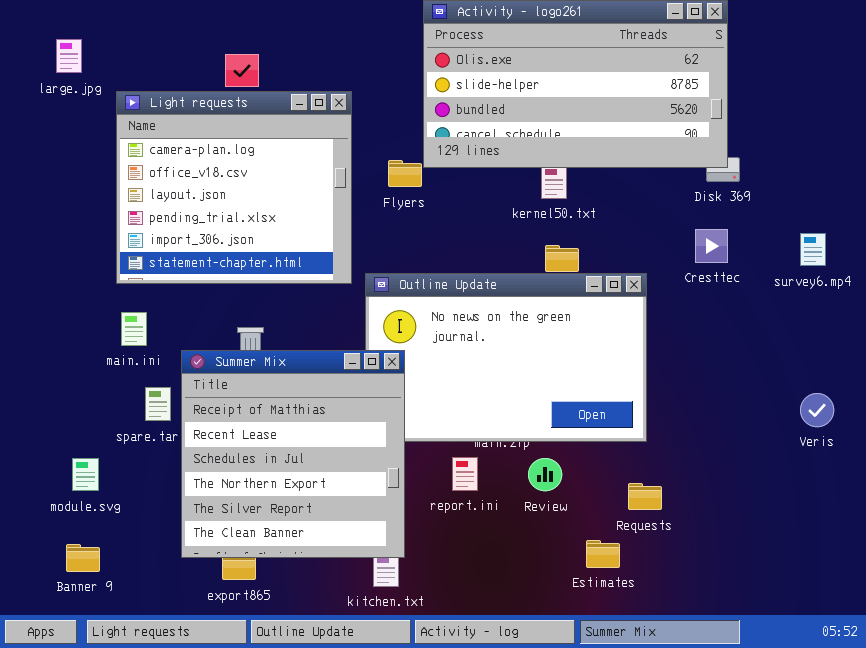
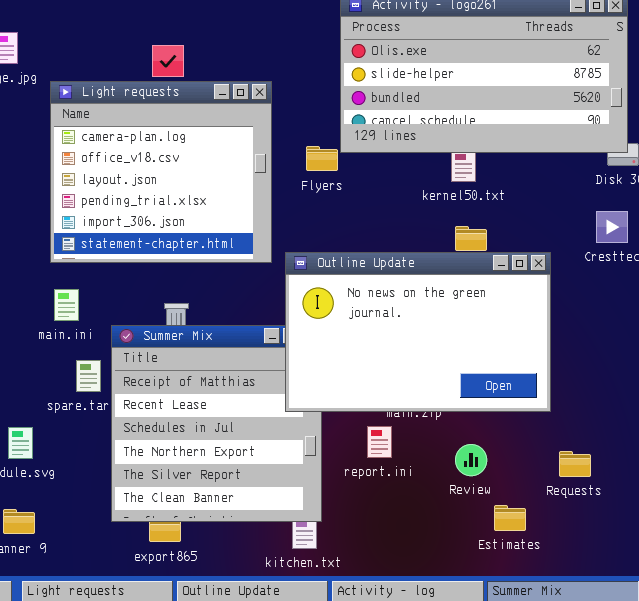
Outline Update: [365,273,647,442] -> [285,252,551,412], raised
Review: [528,458,562,491] -> [455,444,487,476], moved
Requests: [628,483,662,510] -> [559,451,591,477], moved

